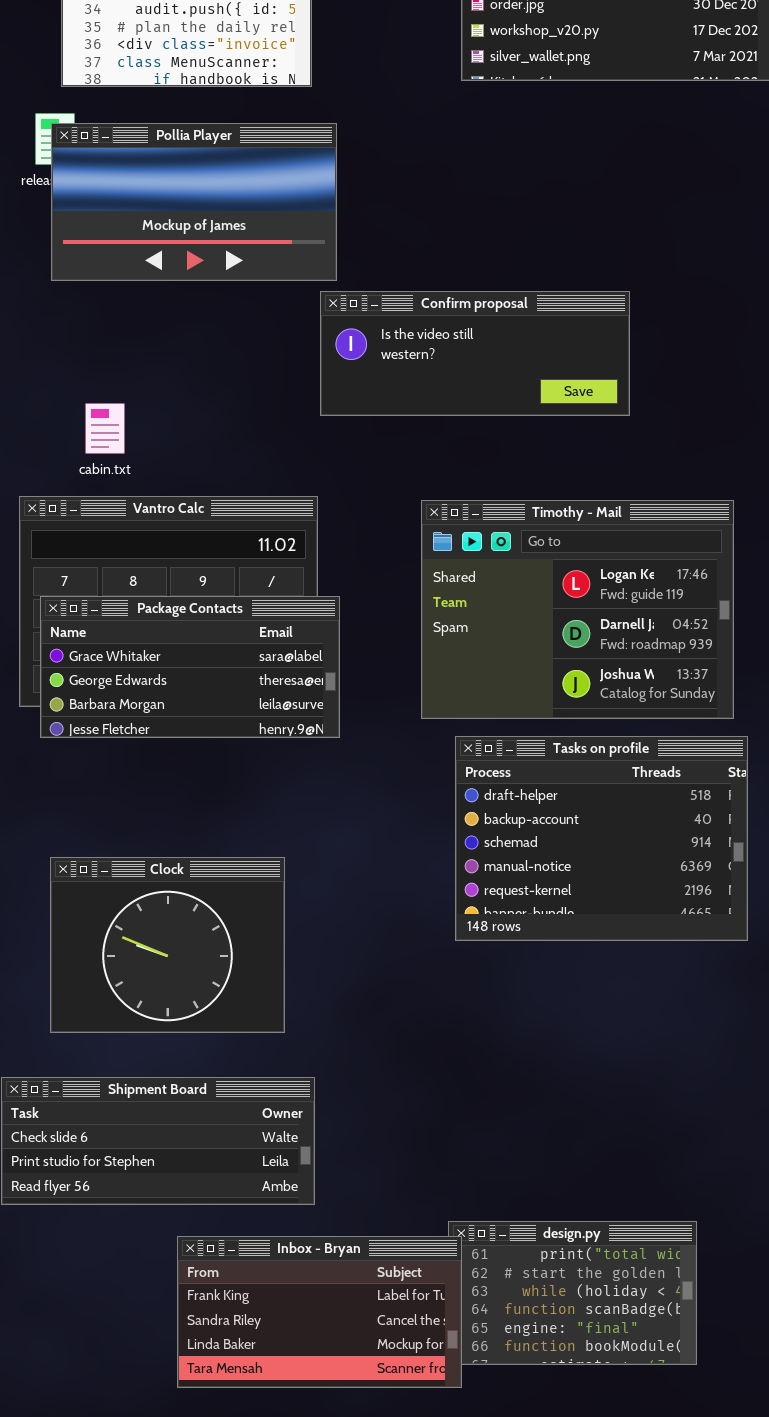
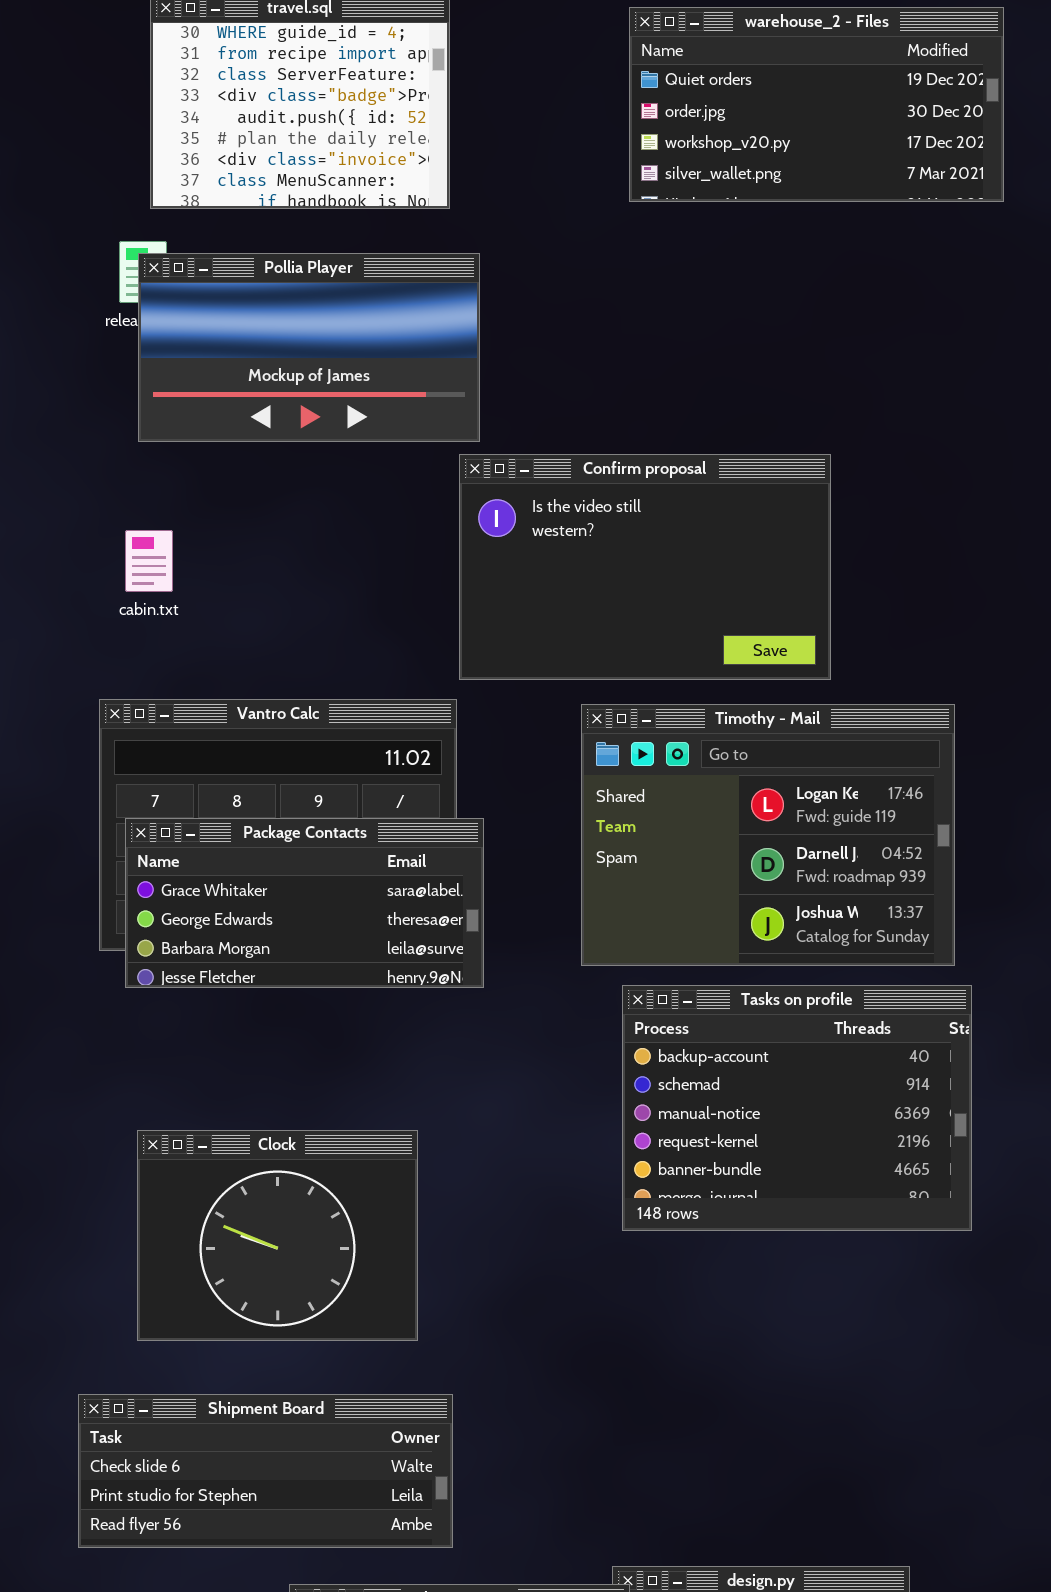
Confirm proposal: [320,291,630,416] -> [459,454,831,680], resized
cabin.txt: [85,403,125,454] -> [125,530,173,592], moved
Tasks on profile: [455,736,748,941] -> [622,985,972,1231], scrolled down 1 row

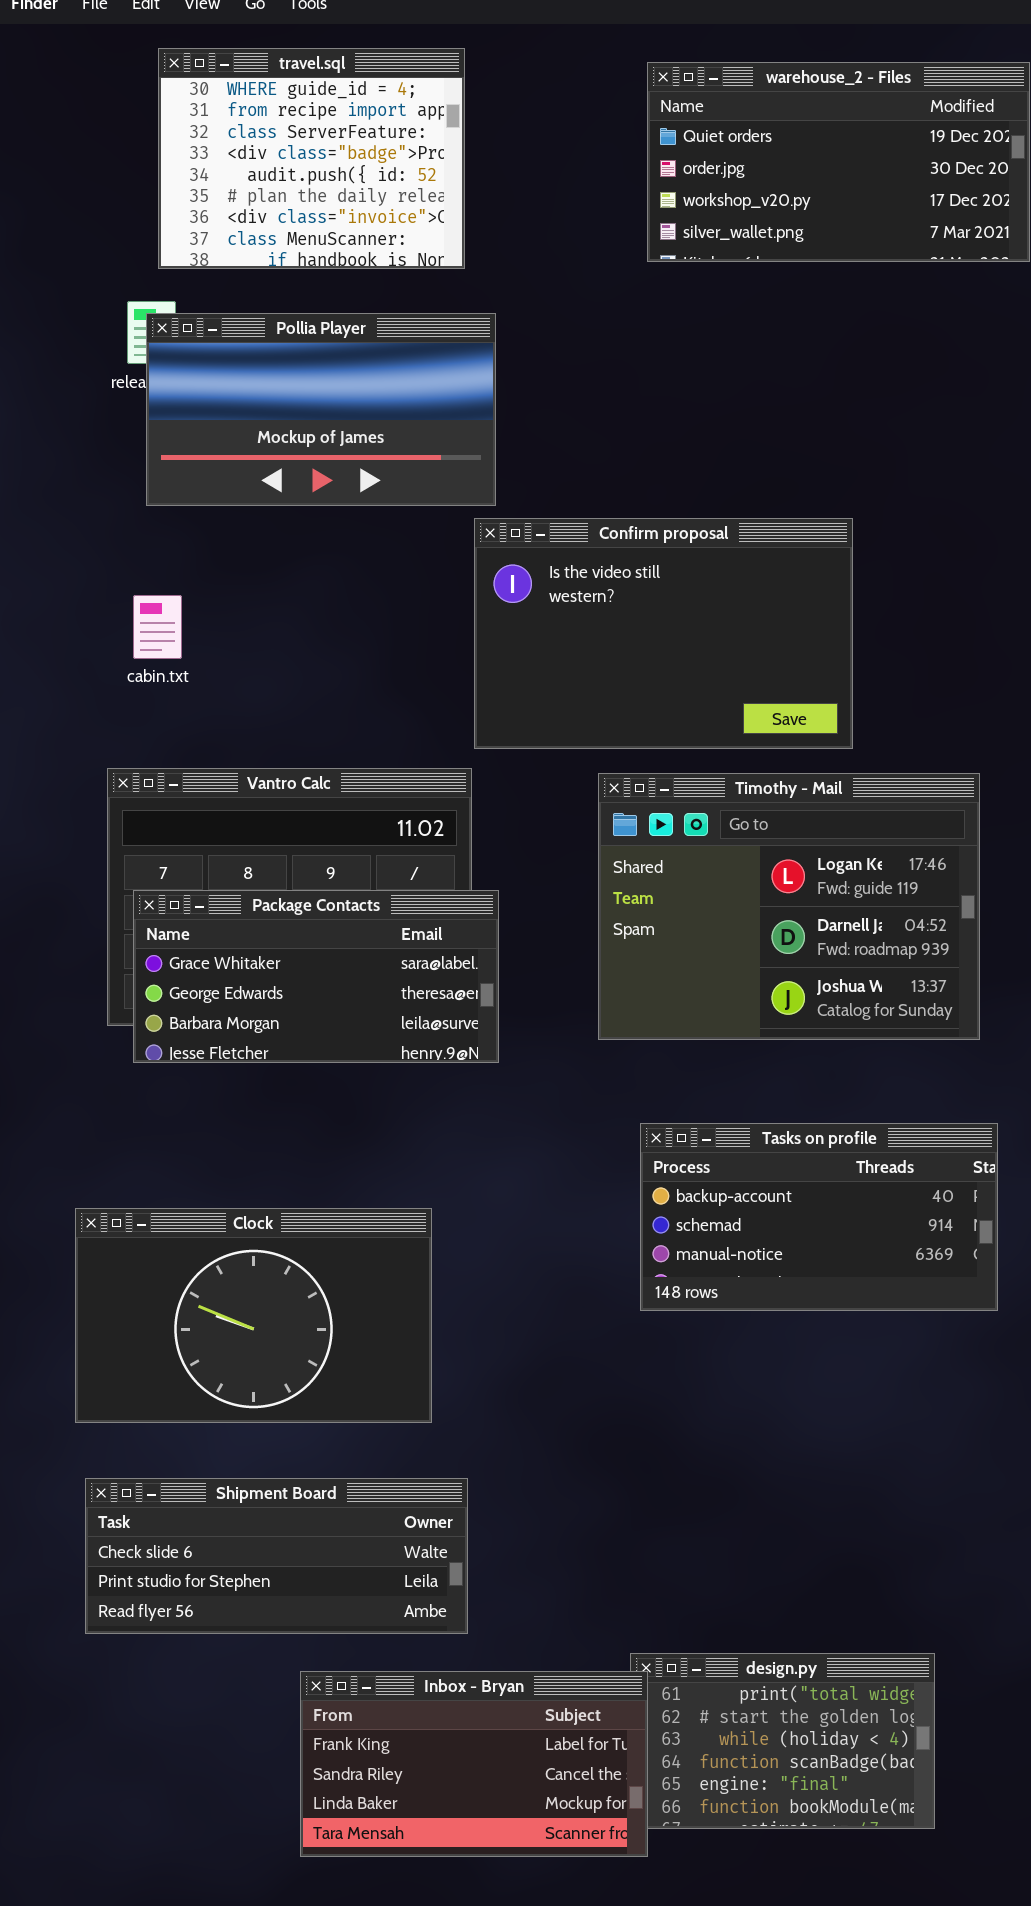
Tasks on profile: [622,985,972,1231] -> [640,1123,998,1311], resized
Clock: [137,1130,418,1341] -> [75,1208,432,1423], resized

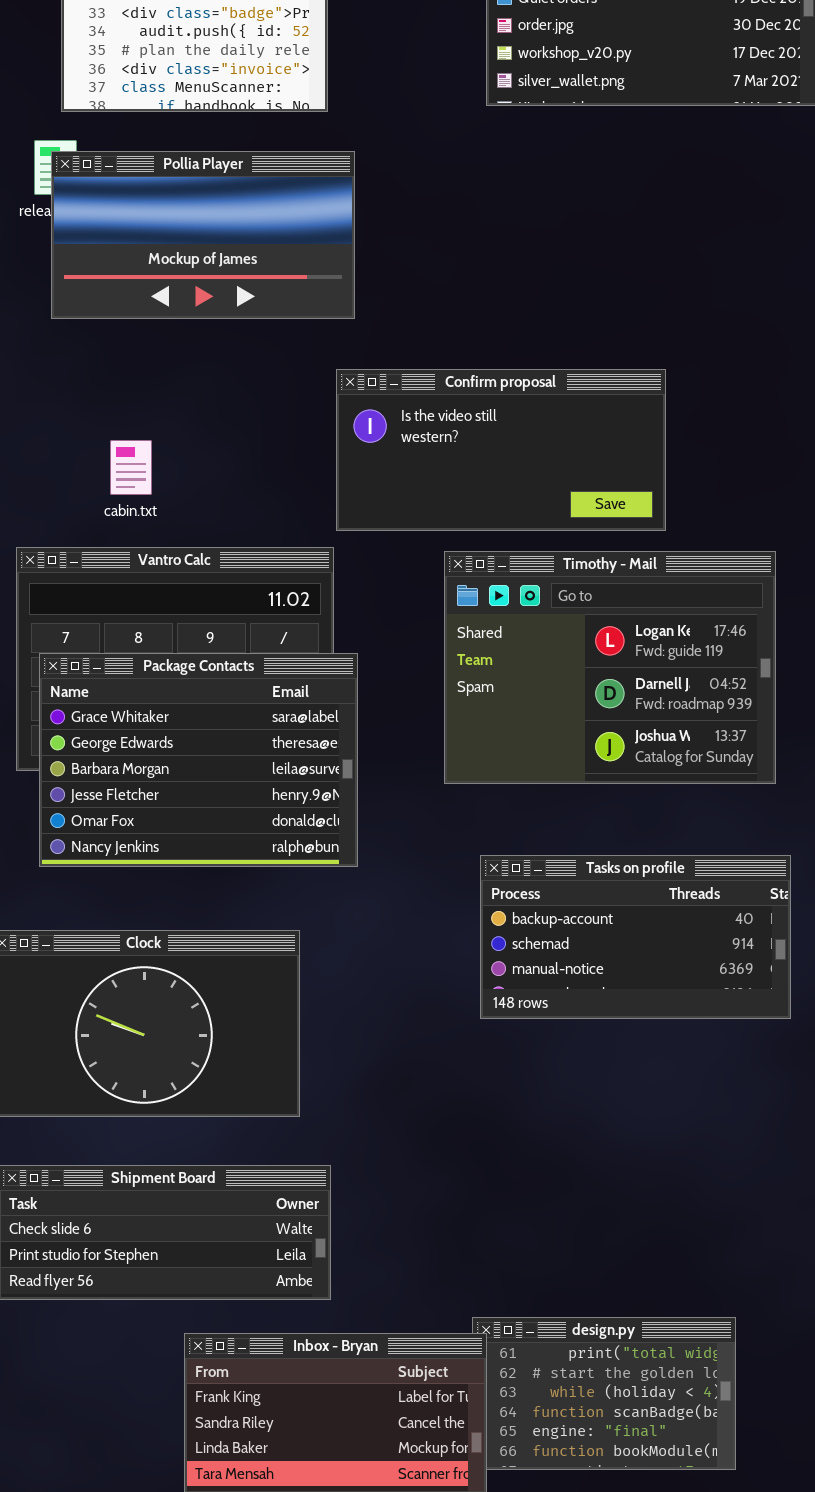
Confirm proposal: [474,518,853,749] -> [336,369,666,531], resized
cabin.txt: [133,595,182,659] -> [110,440,152,495], moved
Package Contacts: [133,890,499,1063] -> [39,653,358,867], resized

